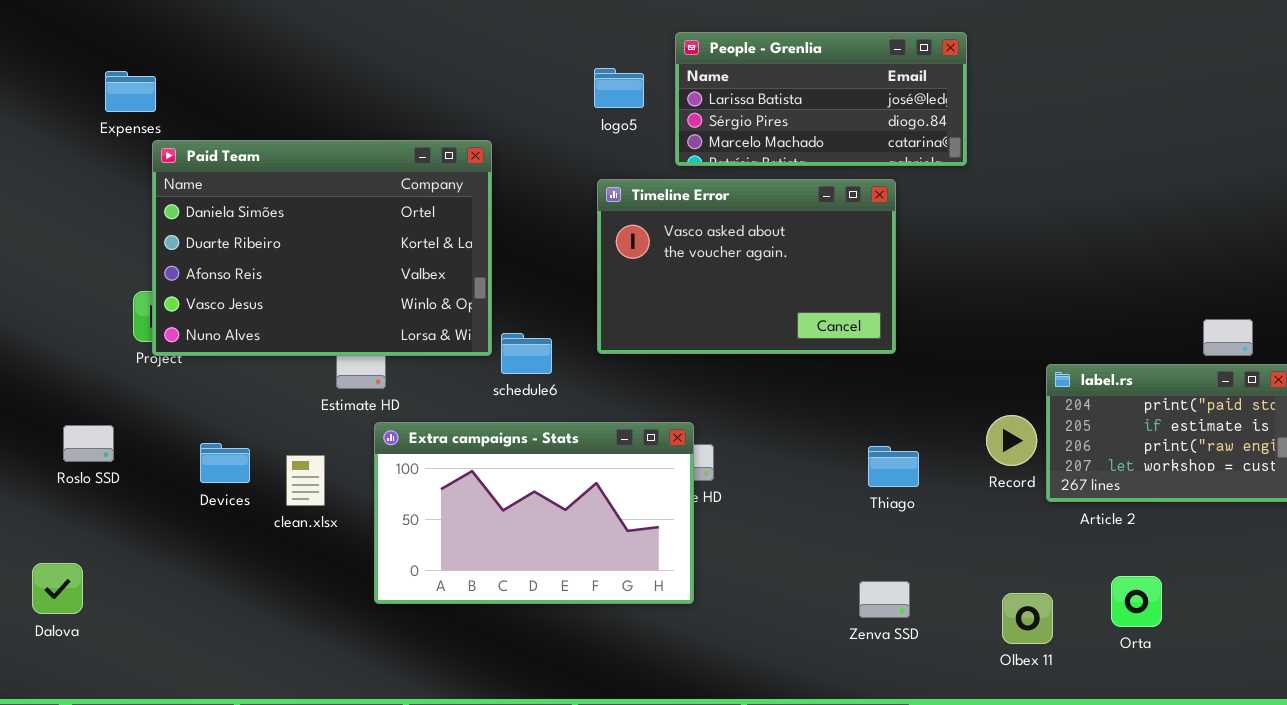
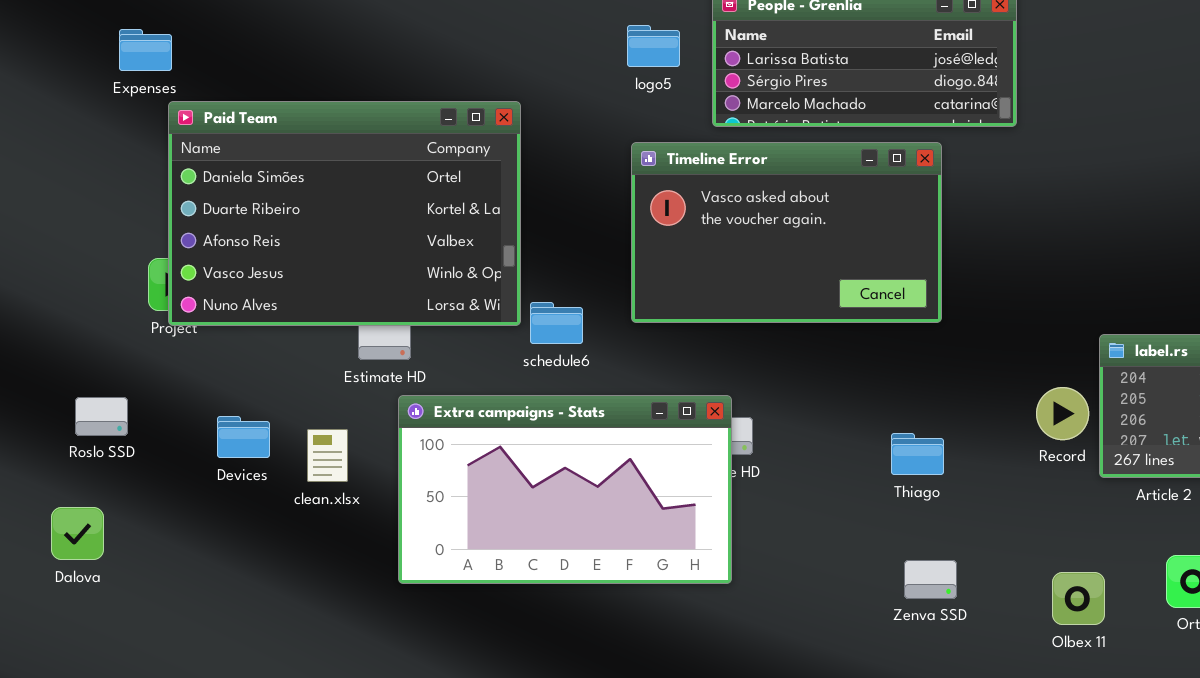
Thiago: [868,446,919,487] -> [891,433,944,475], moved
Dalova: [32,563,83,614] -> [51,507,104,560], moved

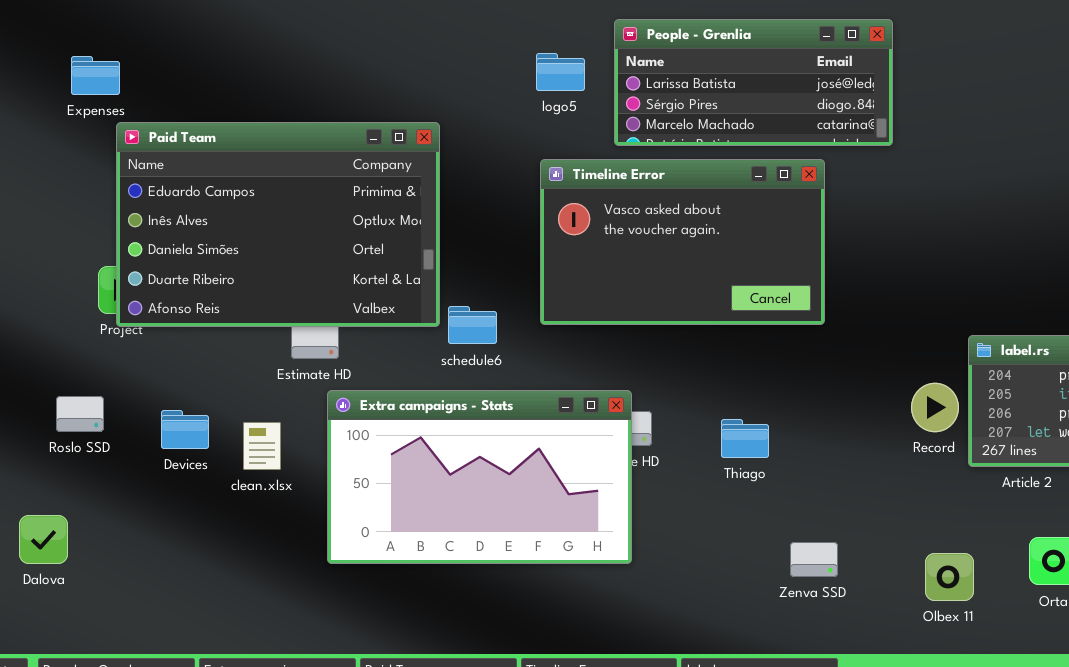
Paid Team: [168,101,521,326] -> [116,122,440,327], scrolled up 2 rows
Roslo SSD: [75,397,128,436] -> [56,396,104,432], moved
Thiago: [891,433,944,475] -> [721,419,769,458], moved
Dalova: [51,507,104,560] -> [19,515,68,564], moved

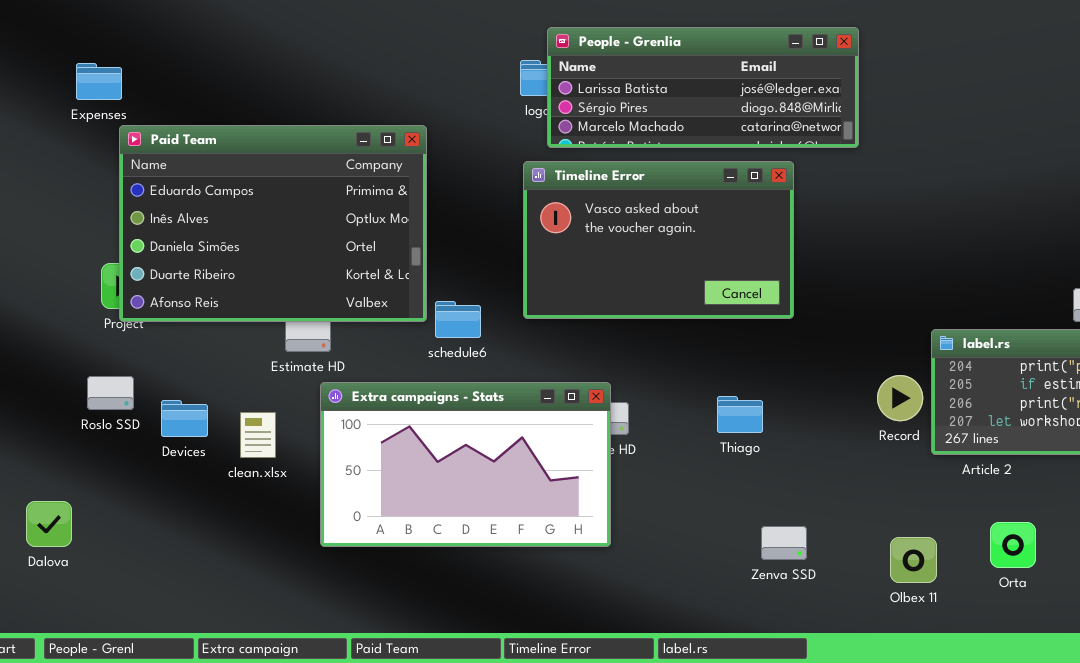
People - Grenlia: [614,19,893,146] -> [547,27,859,148], resized
Roslo SSD: [56,396,104,432] -> [87,376,134,410], moved
Thiago: [721,419,769,458] -> [717,396,763,433], moved

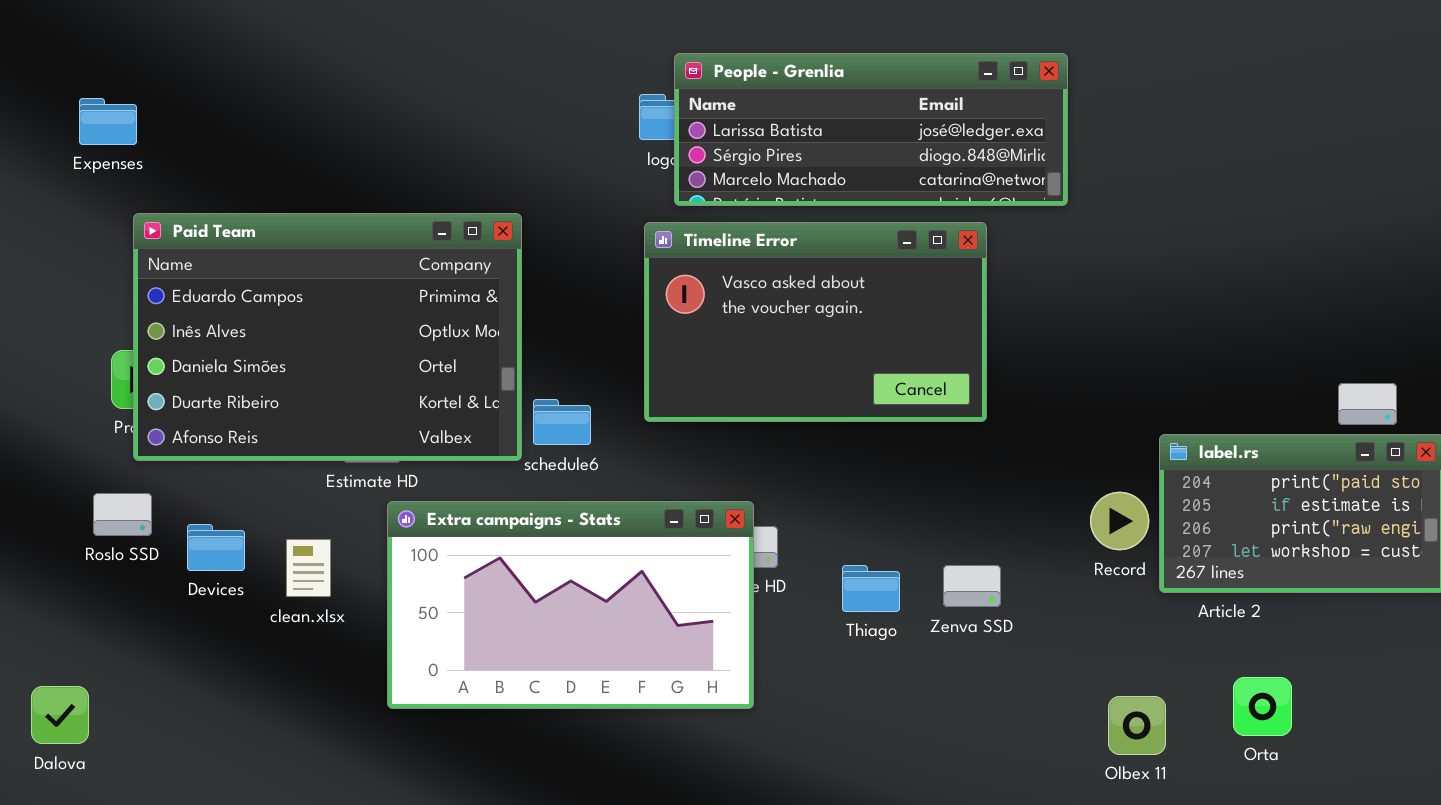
Paid Team: [119,125,427,322] -> [133,213,522,461], moved
Thiago: [717,396,763,433] -> [842,565,900,612], moved
Dalova: [26,501,72,547] -> [31,686,89,744], moved
Zenva SSD: [761,526,807,560] -> [943,565,1001,607], moved

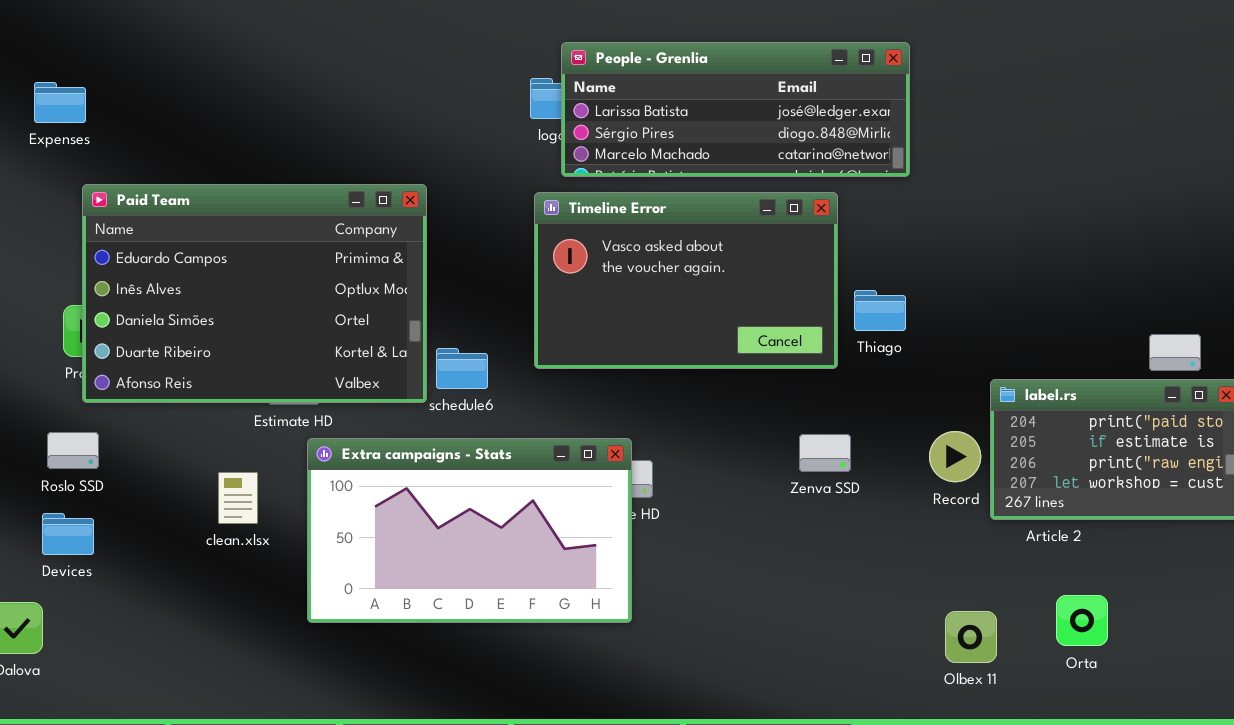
Devices: [187,524,245,571] -> [42,513,94,555], moved
Thiago: [842,565,900,612] -> [854,290,906,331], moved
Zenva SSD: [943,565,1001,607] -> [799,434,851,472], moved

